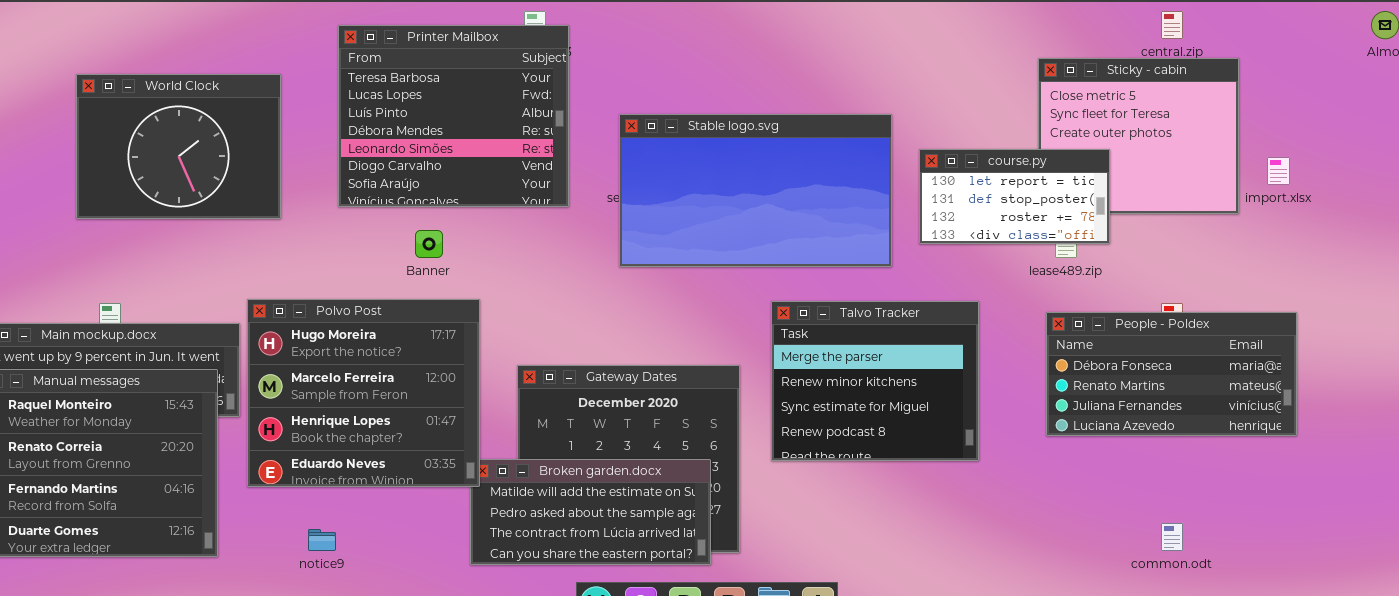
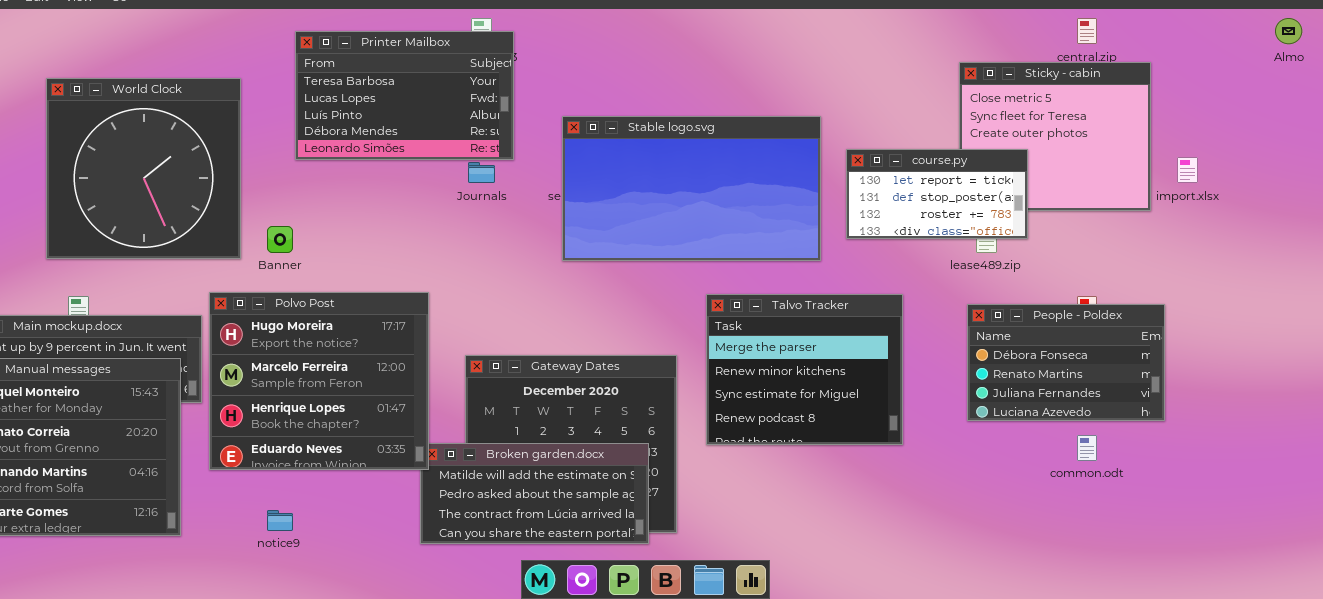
Printer Mailbox: [338,25,569,207] -> [295,31,514,160], resized
World Clock: [76,74,281,219] -> [46,78,241,259], resized
Banner: [415,230,443,258] -> [267,226,293,253], moved
People - Poldex: [1046,312,1297,436] -> [967,304,1165,421], resized
common.odt: [1161,523,1183,551] -> [1077,435,1097,461], moved

